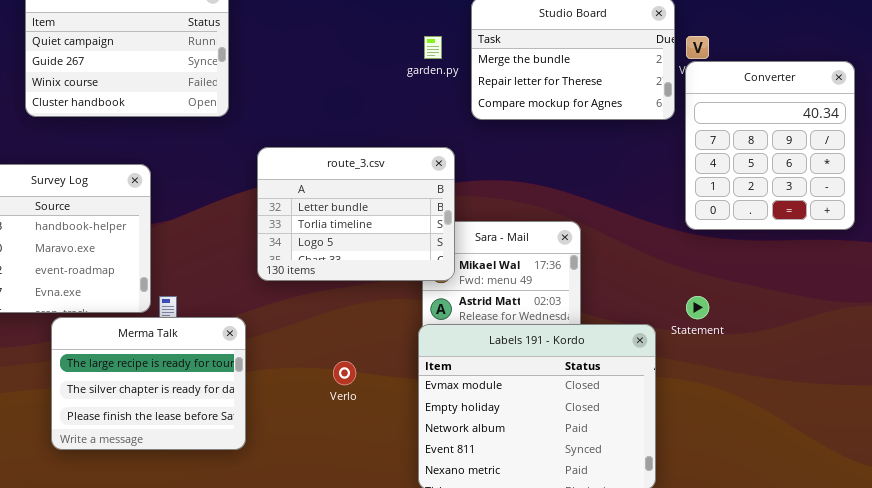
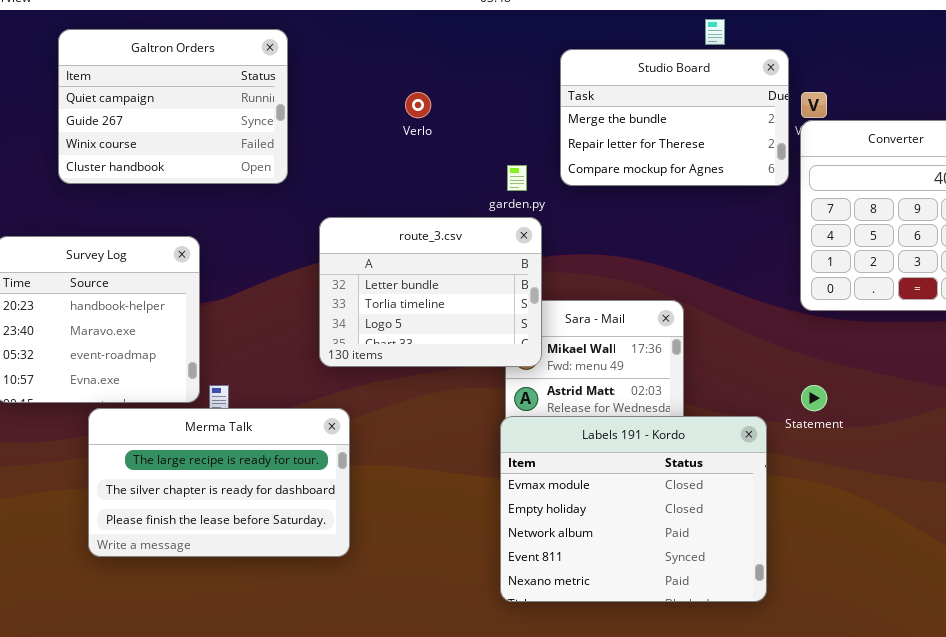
garden.py: [424,36,442,59] -> [507,165,527,191], moved
Merma Talk: [51,317,246,450] -> [88,408,350,557], resized
Verlo: [333,361,356,385] -> [405,92,431,118], moved

